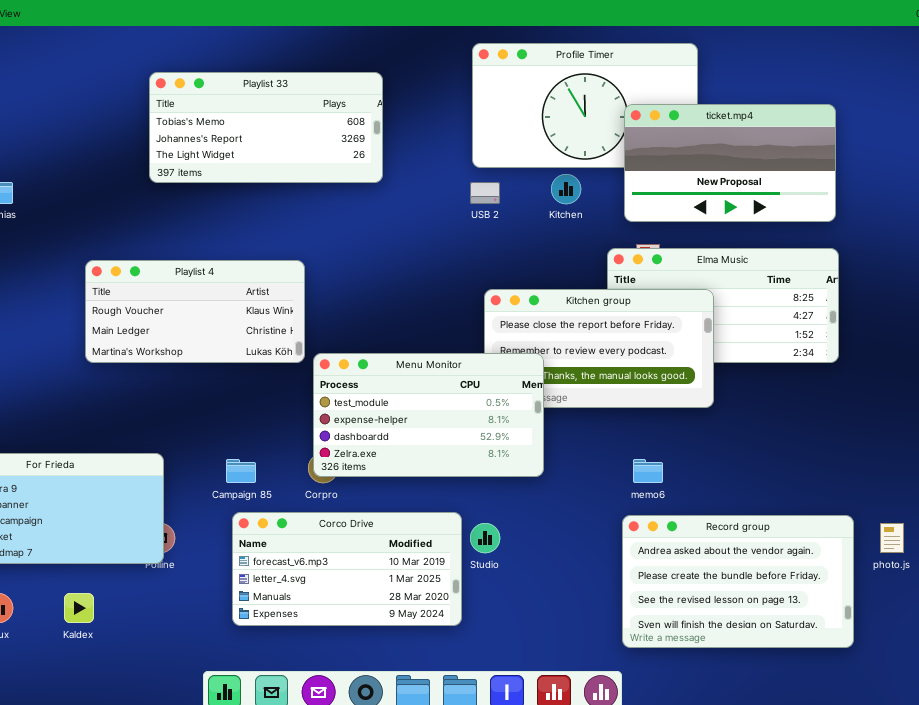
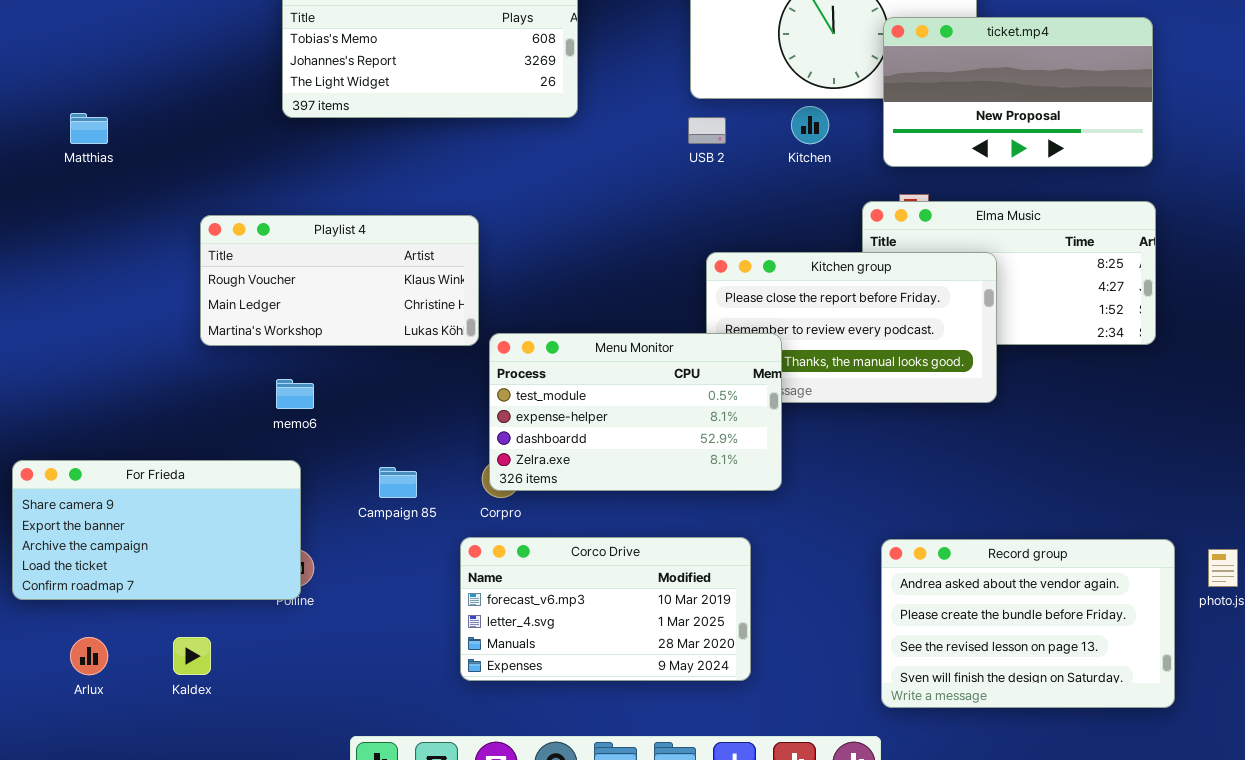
memo6: [633,459,663,483] -> [276,379,314,409], moved
Corco Drive: [232,512,462,626] -> [460,537,751,681], moved

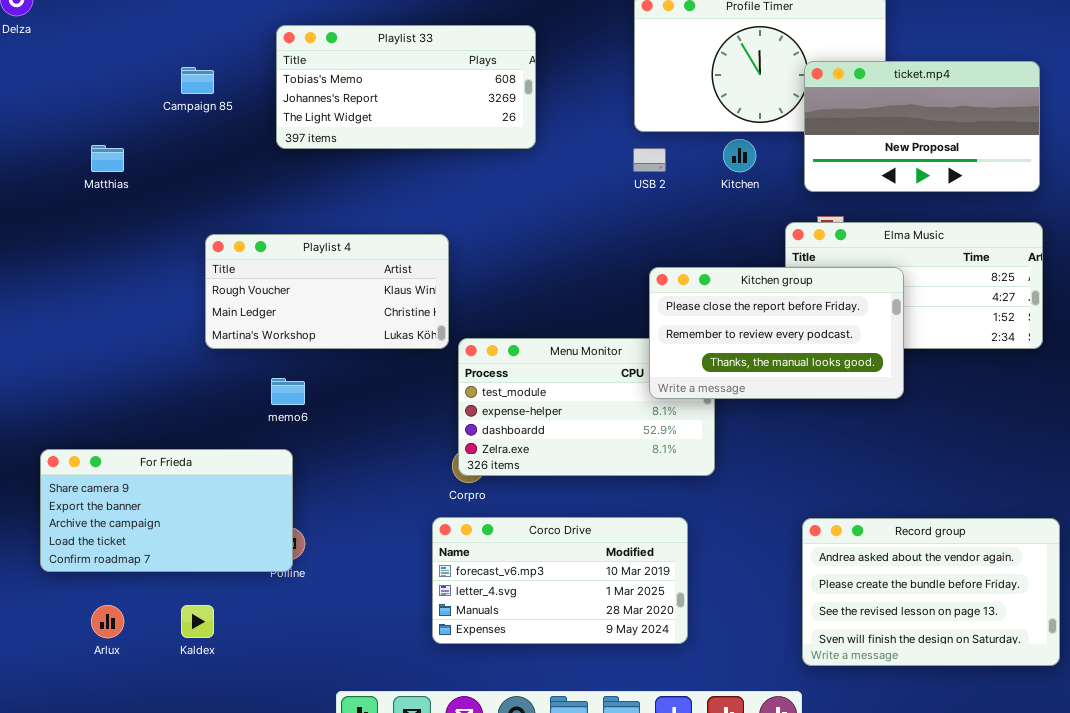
Kitchen group: [706,252,997,403] -> [649,267,904,399], raised
Campaign 85: [379,467,417,498] -> [181,67,214,94], moved

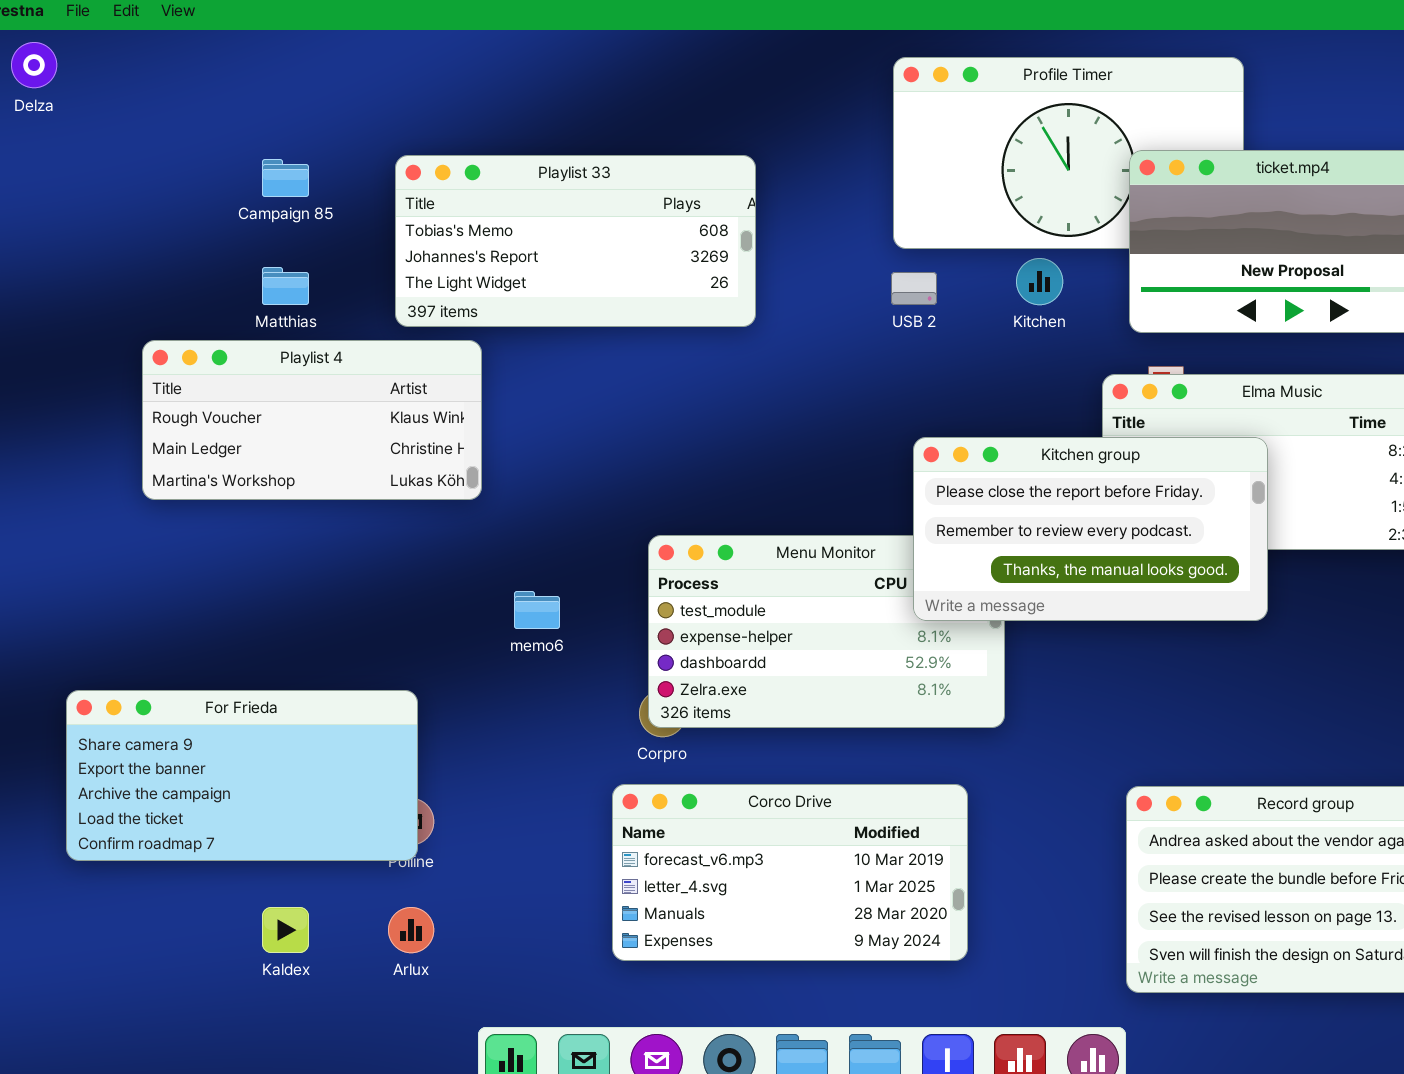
Playlist 33: [276,25,536,149] -> [395,155,756,327], moved
Matthias: [91,145,124,172] -> [262,267,309,305], moved
Playlist 4: [205,234,449,349] -> [142,340,482,500], moved
memo6: [271,378,305,405] -> [514,591,560,629], moved
Arlux: [91,605,124,638] -> [388,907,434,953], moved

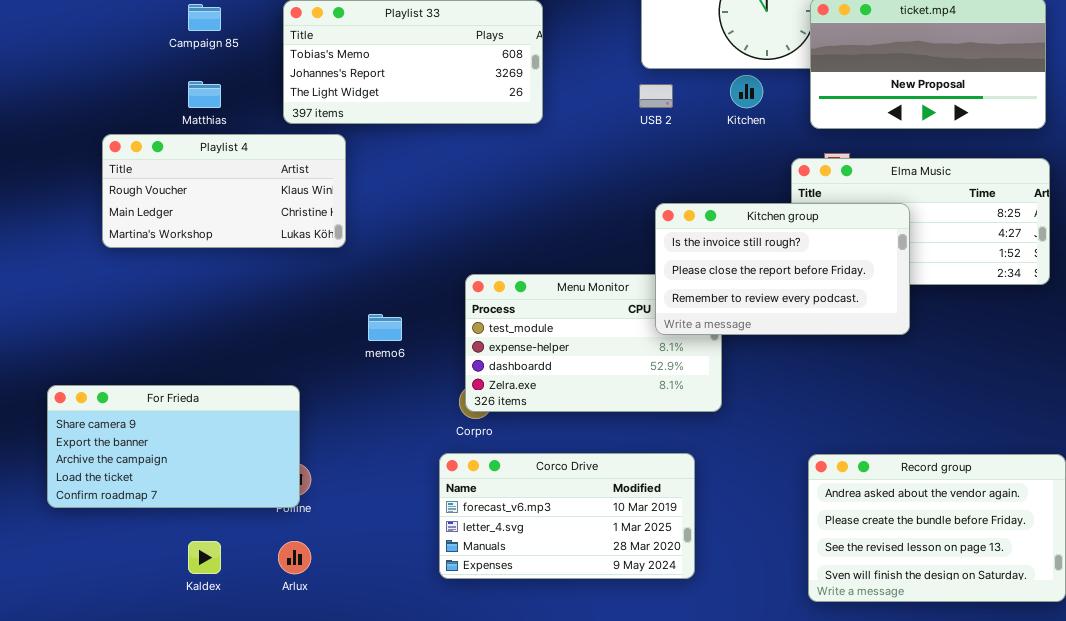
Kitchen group: [913,437,1268,621] -> [655,203,910,335], scrolled up 1 row

